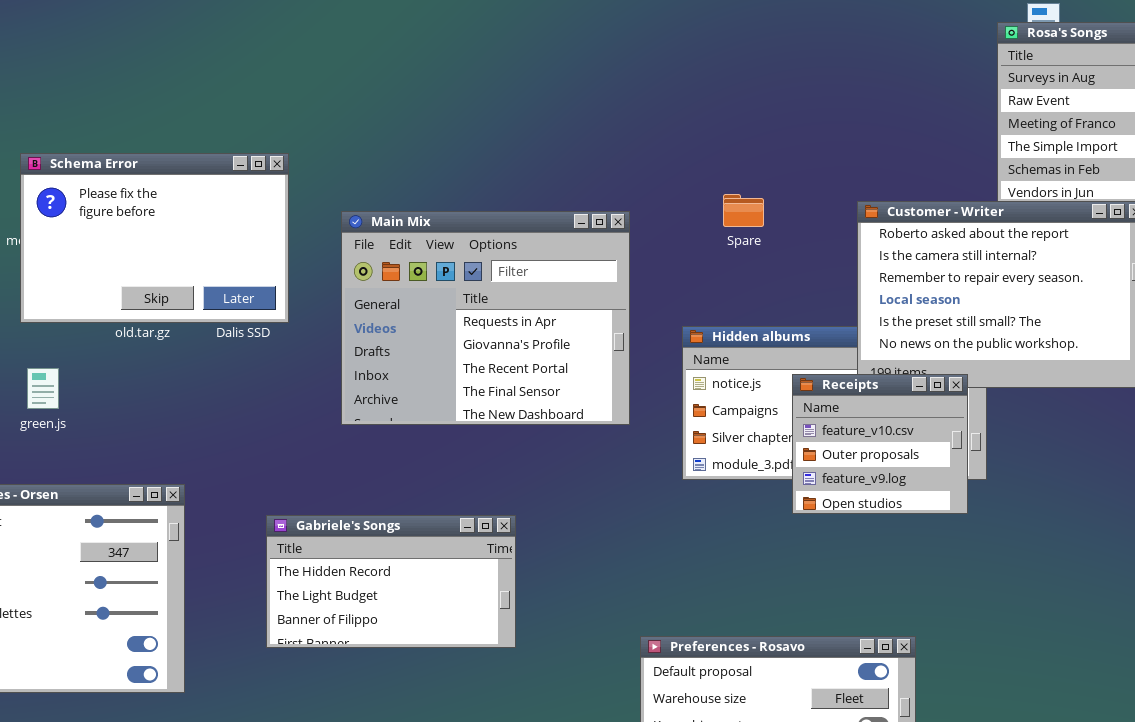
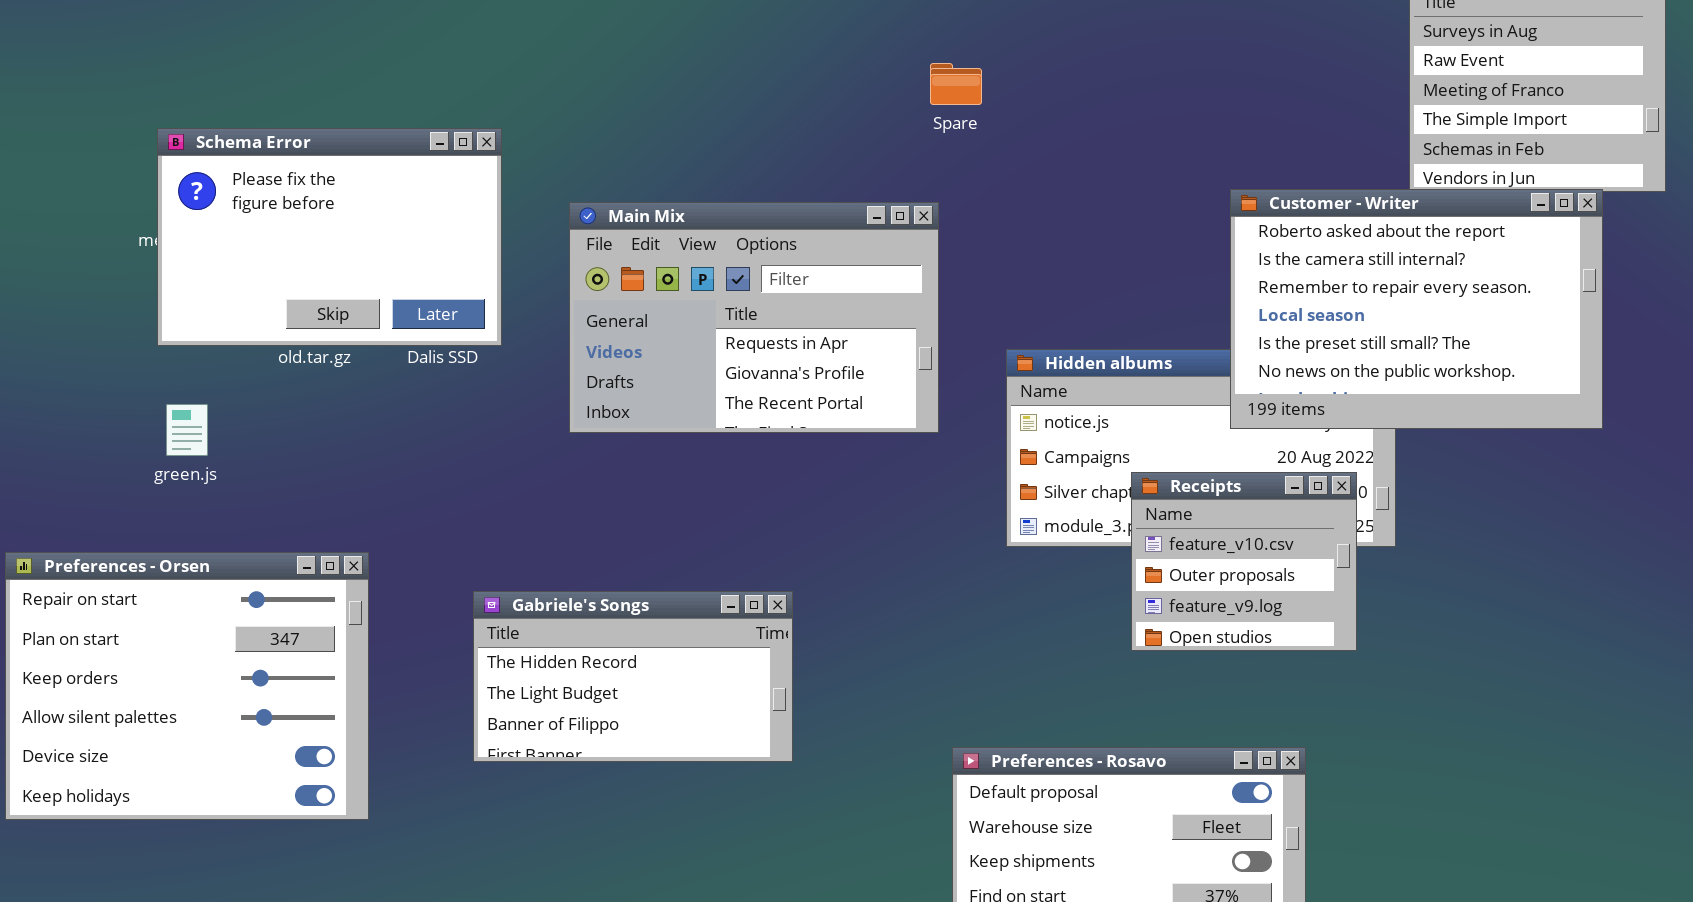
Spare: [723,194,764,227] -> [930,63,982,105], moved
Main Mix: [341,211,630,425] -> [569,202,939,433], resized
Receipts: [792,374,968,514] -> [1131,472,1357,651], moved

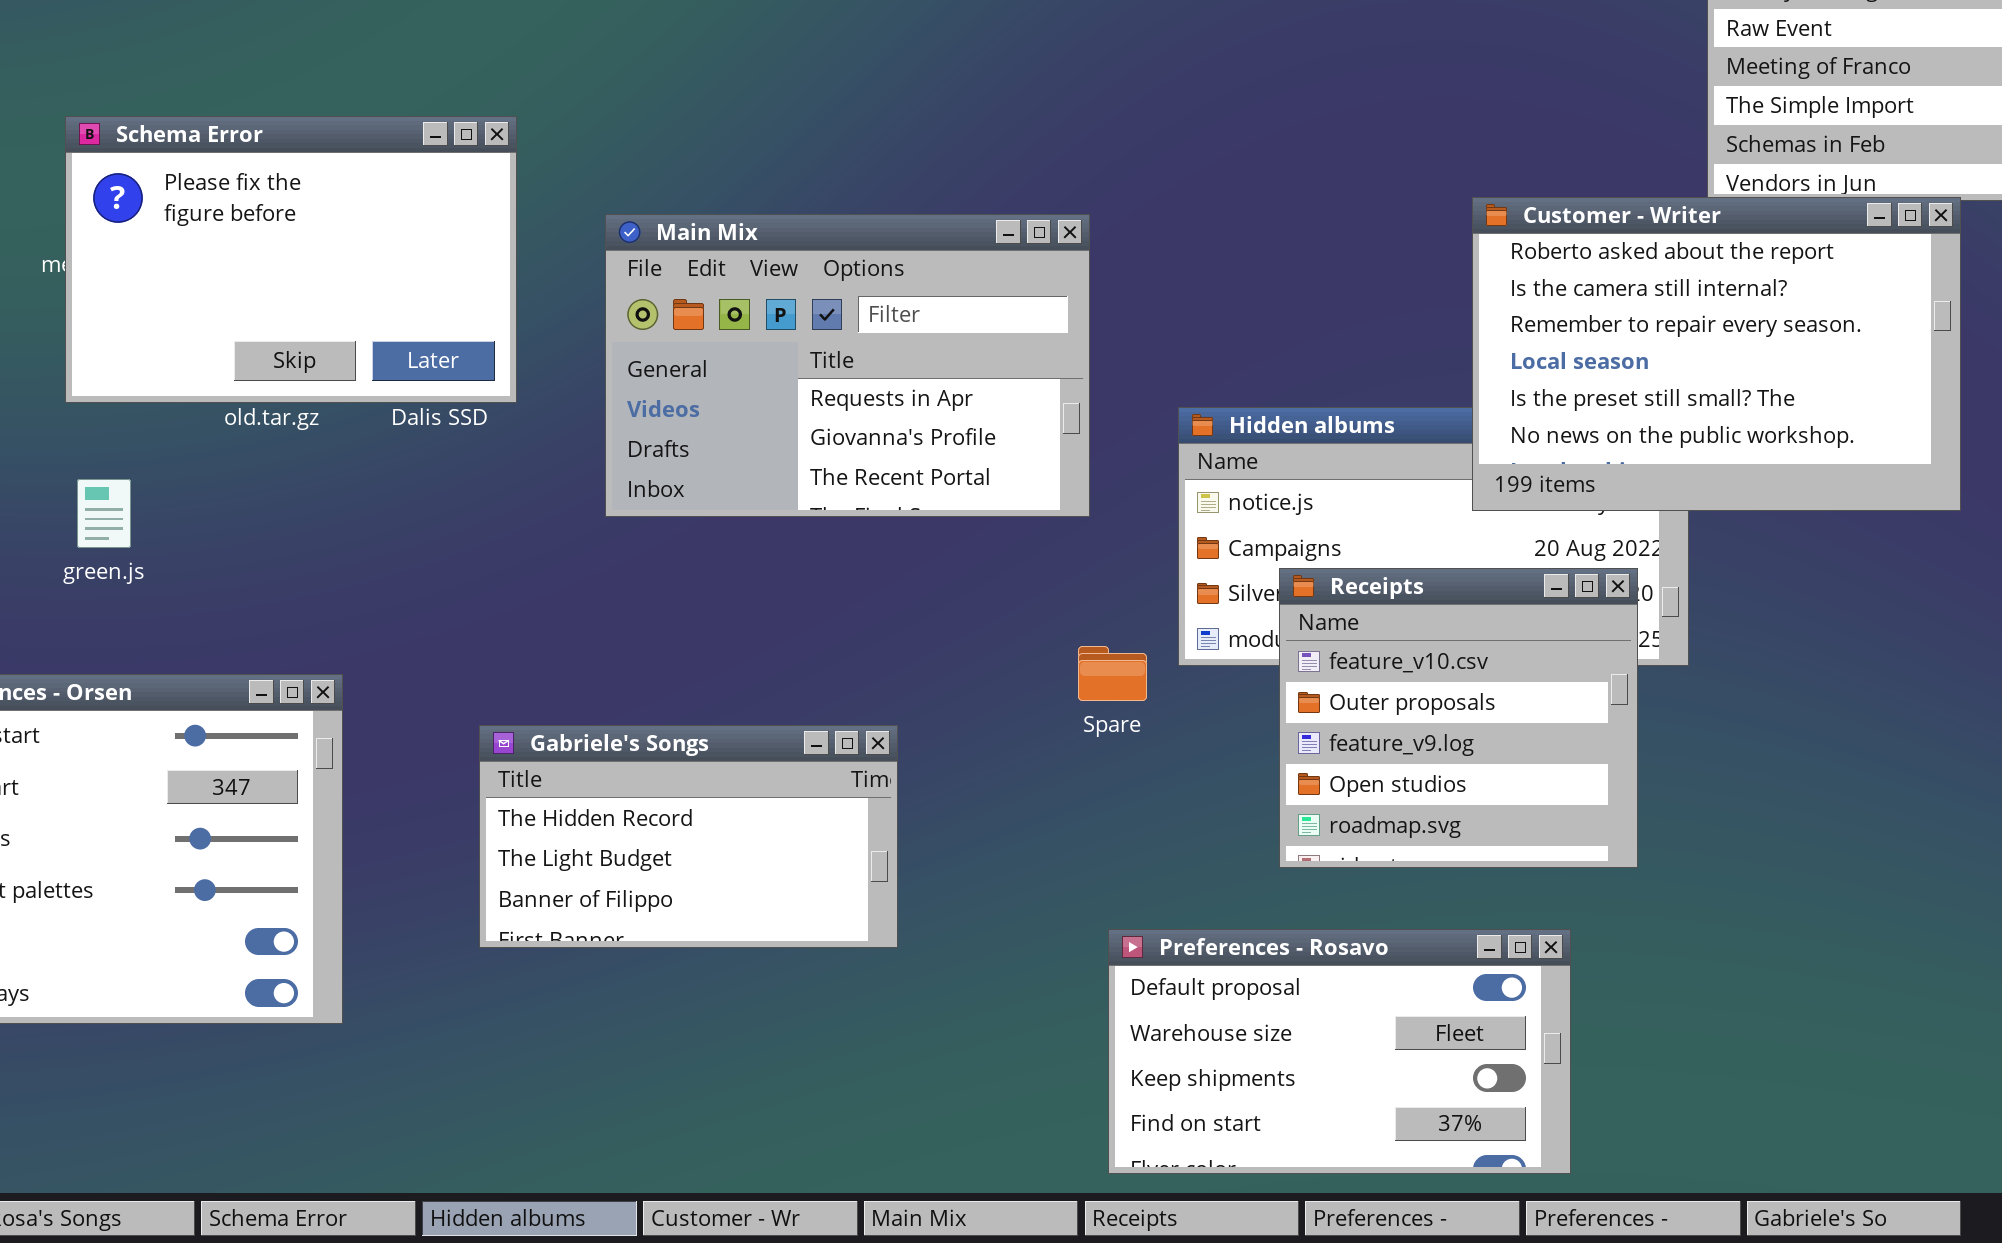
Spare: [930,63,982,105] -> [1078,646,1147,701], moved
Receipts: [1131,472,1357,651] -> [1279,568,1638,868], resized

